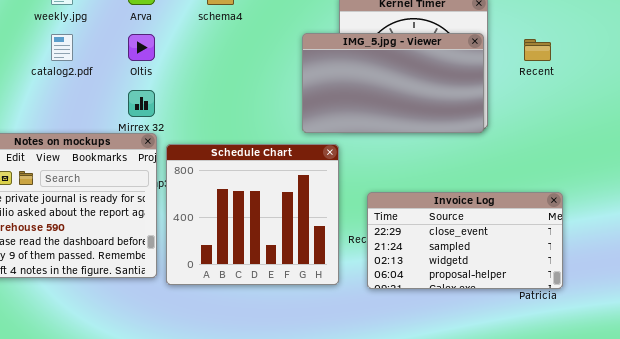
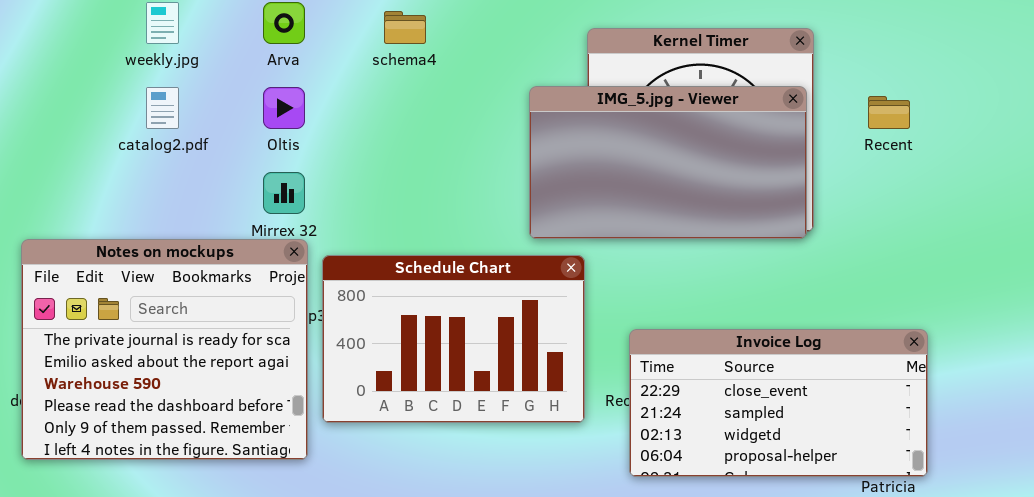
Schedule Chart: [166,144,339,285] -> [322,255,585,423], resized

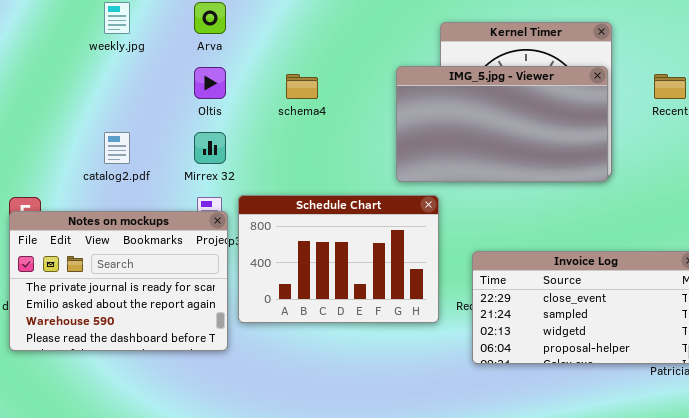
schema4: [384,11,426,44] -> [286,74,318,99], moved
catalog2.pdf: [146,87,179,129] -> [104,132,130,164], moved
Notes on mockups: [21,239,308,460] -> [9,211,228,351], resized

